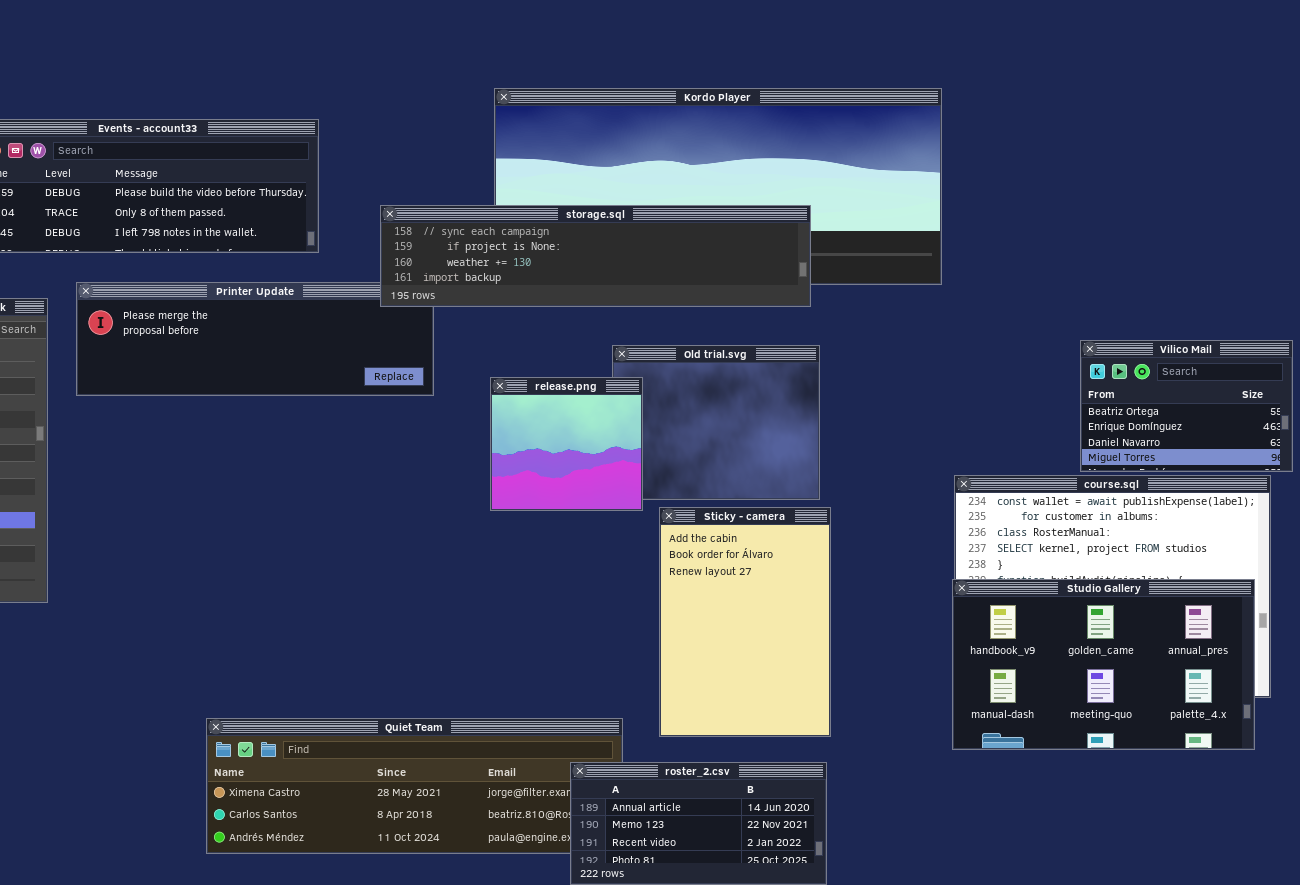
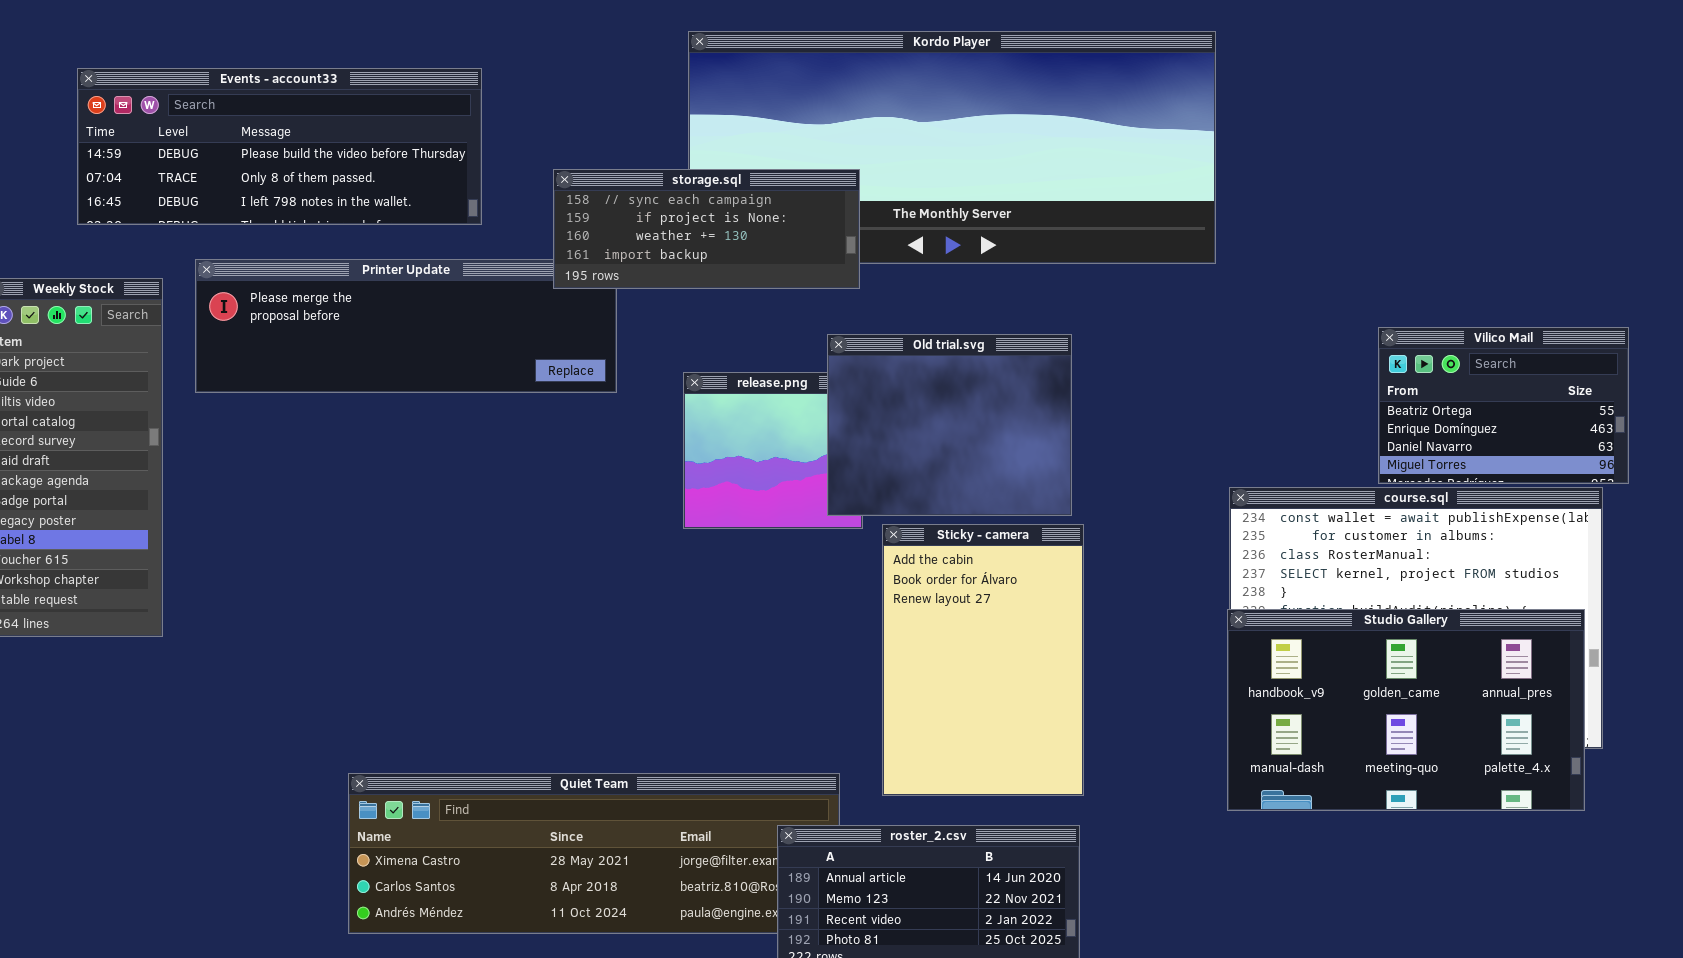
storage.sql: [380,205,811,307] -> [553,169,860,289], resized
Old trial.svg: [612,345,820,500] -> [827,334,1072,516], raised

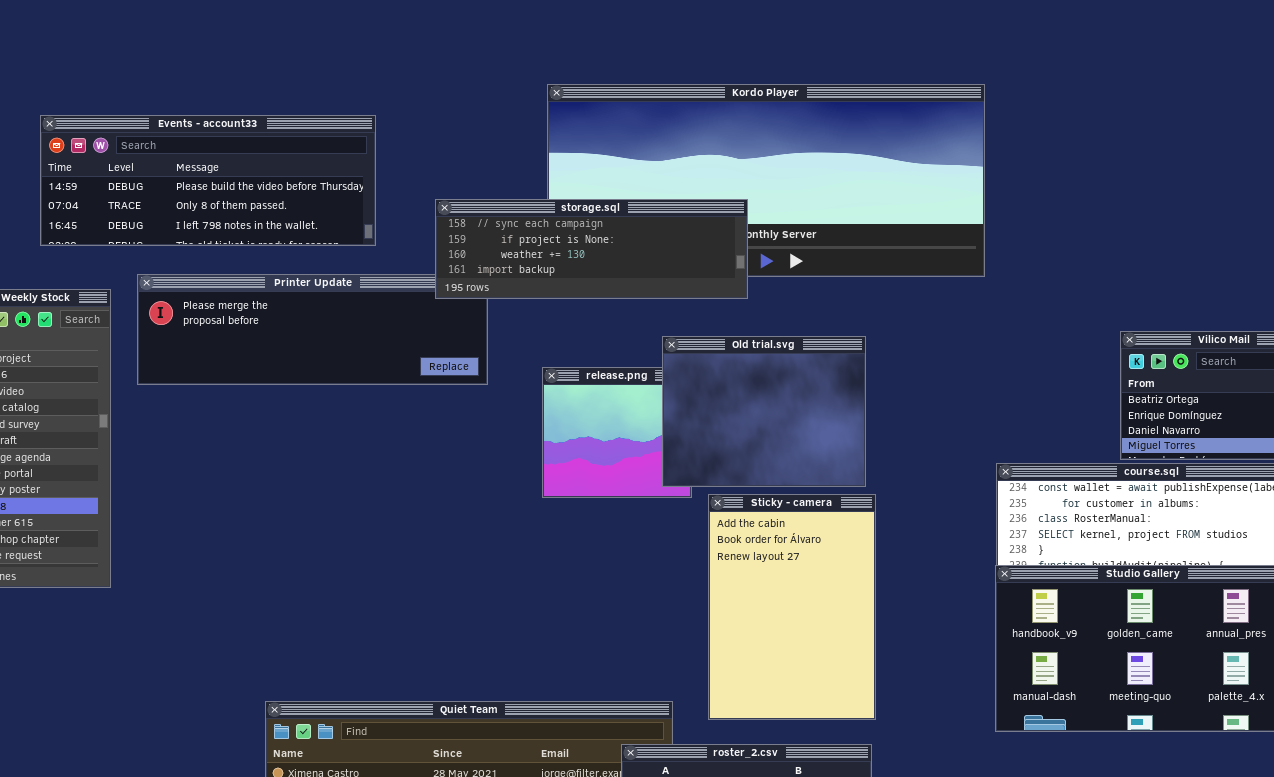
storage.sql: [553,169,860,289] -> [435,199,748,299], resized

